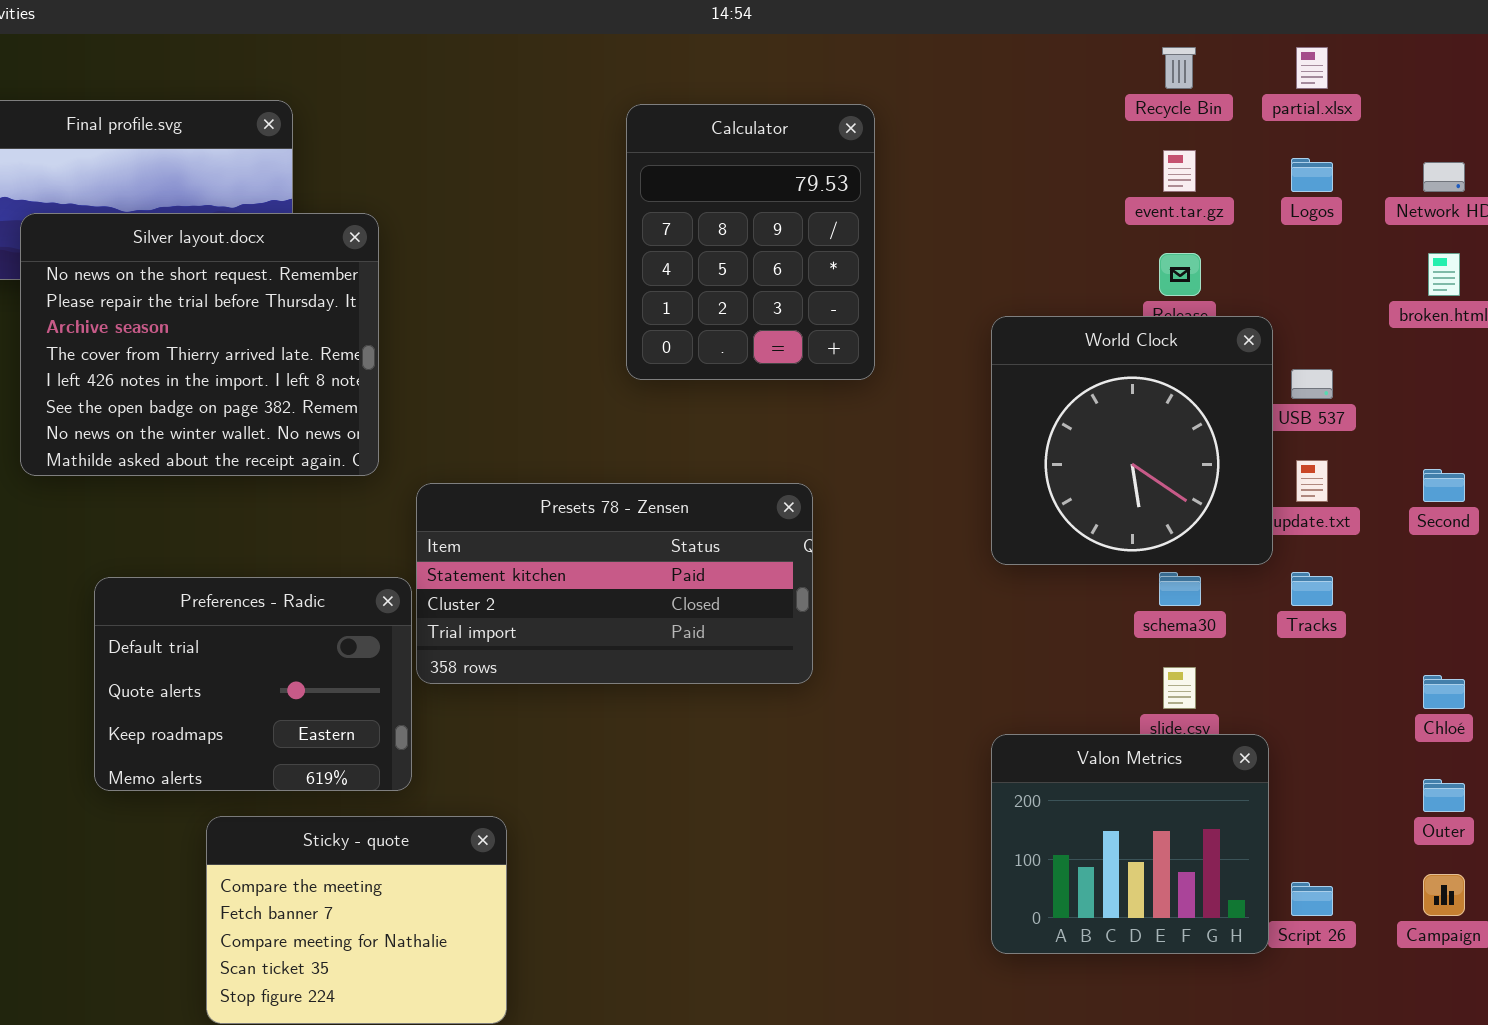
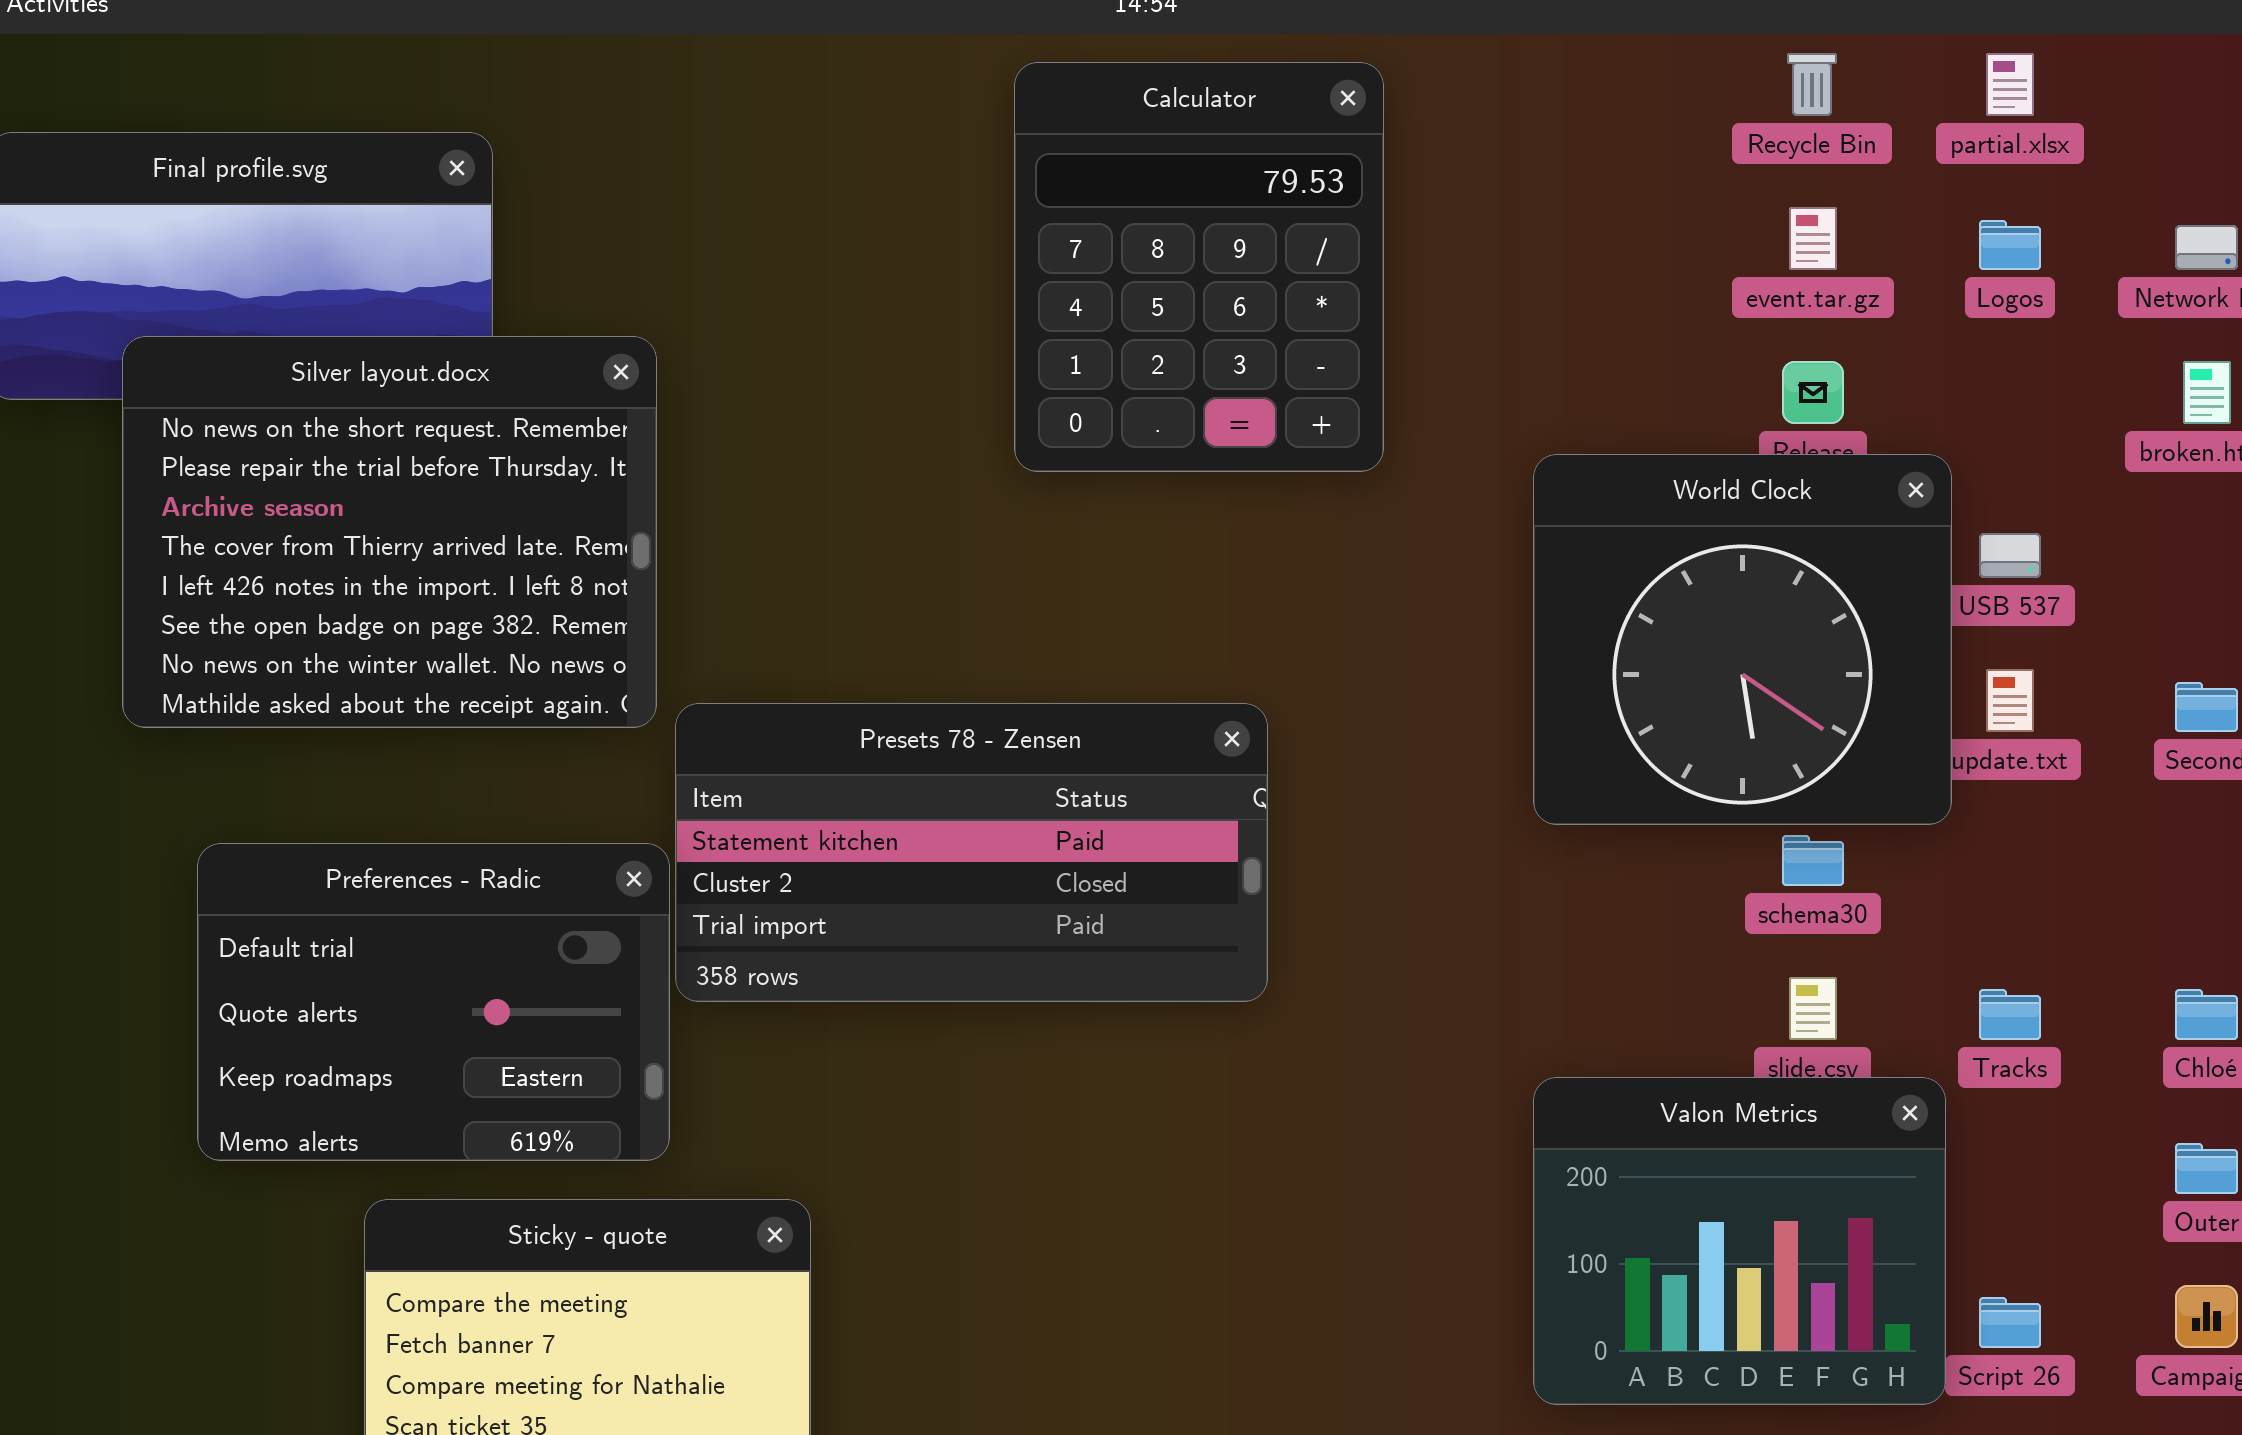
Calculator: [626,104,875,380] -> [1014,62,1384,472], moved
Silver layout.docx: [20,213,379,476] -> [122,336,657,728], moved
Tracks: [1291,572,1333,606] -> [1979,989,2041,1040], moved

